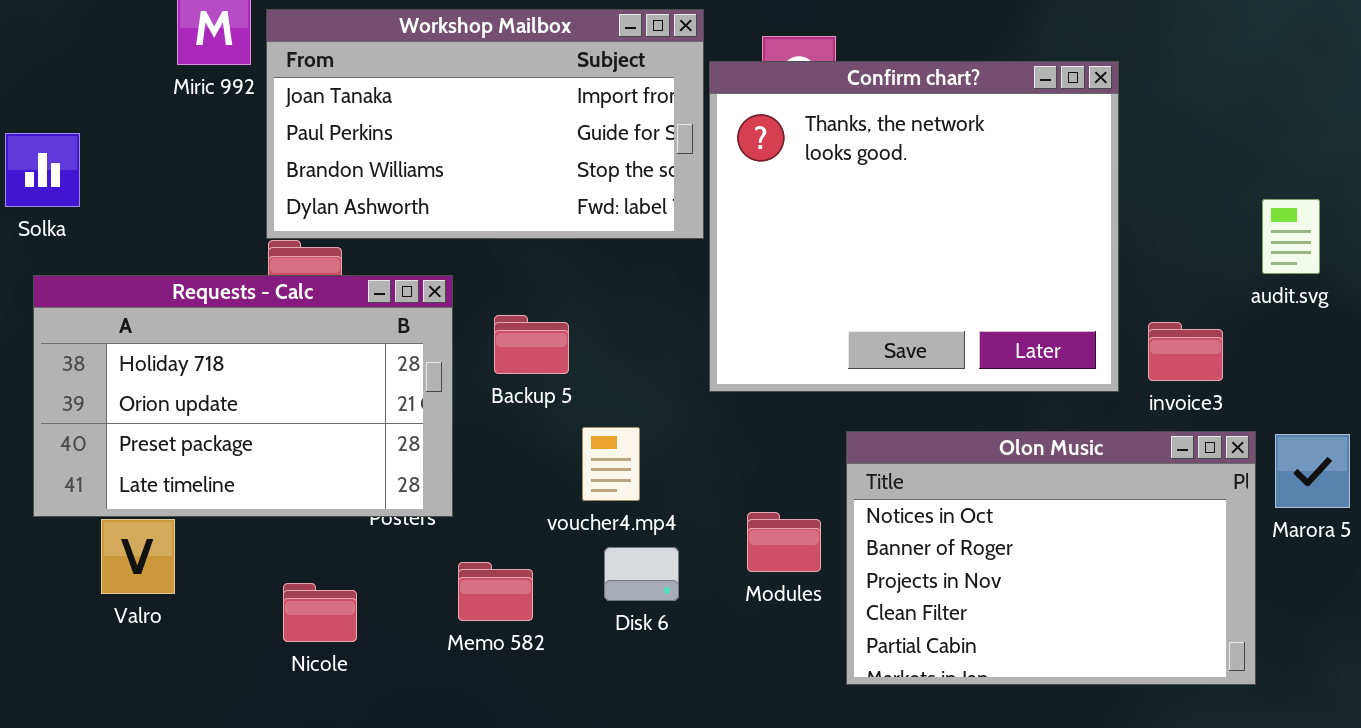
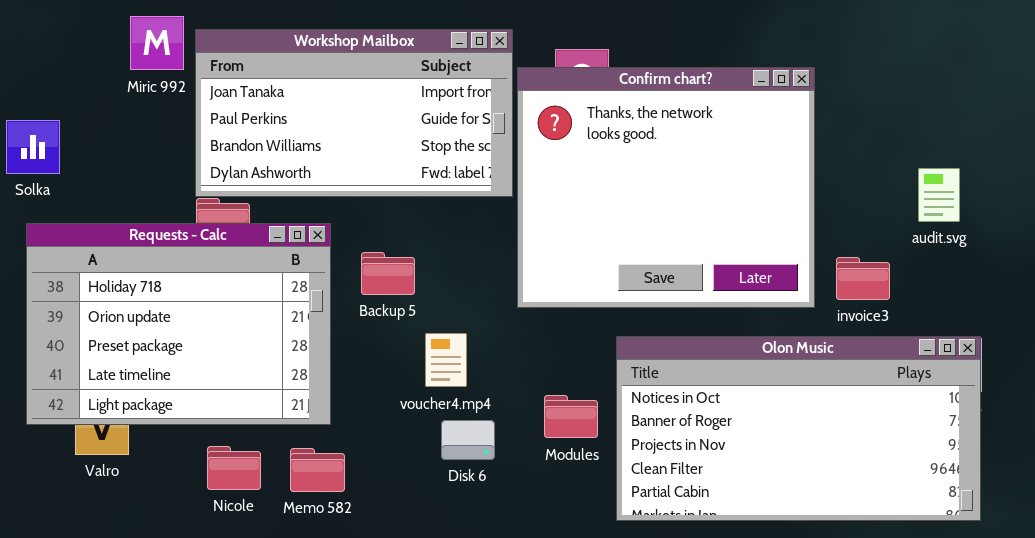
Requests - Calc: [33,275,453,517] -> [26,223,331,425], resized
Olon Music: [846,431,1256,685] -> [616,336,981,521], resized
Memo 582: [458,562,533,621] -> [290,448,345,492], moved

